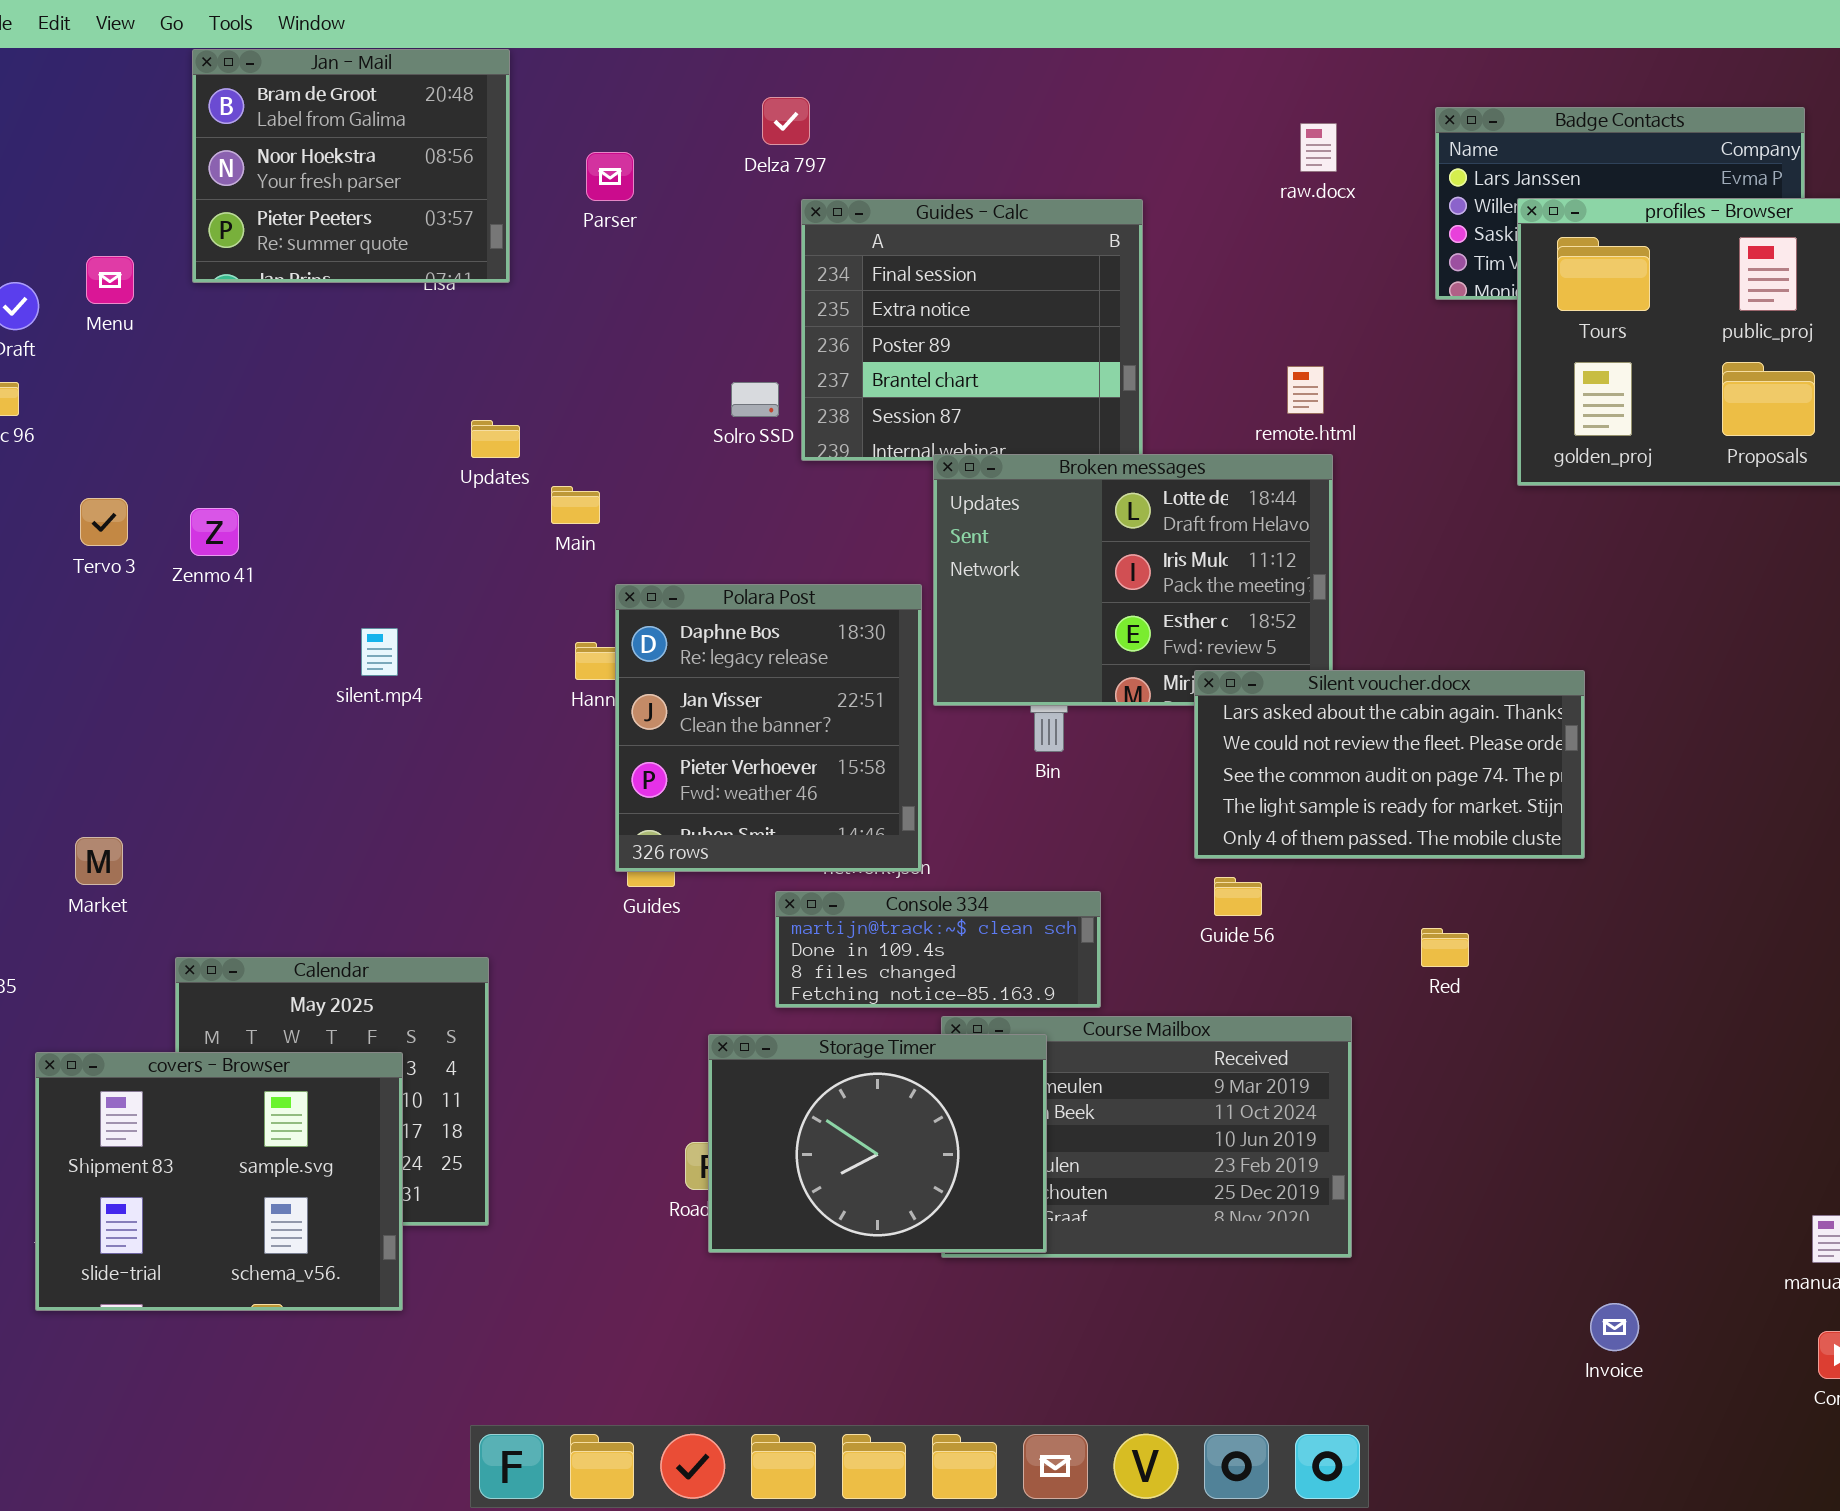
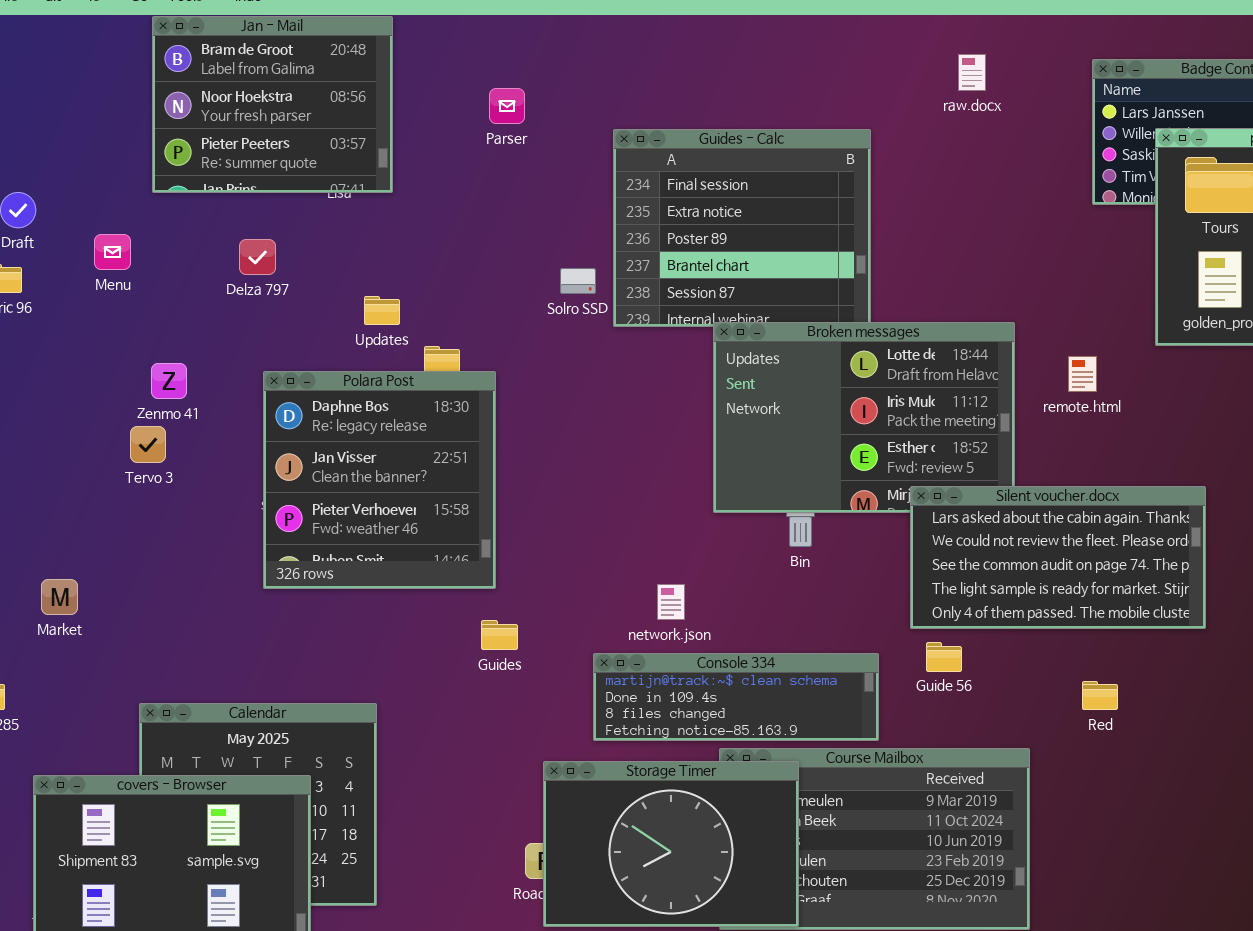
Delza 797: [762,97,810,145] -> [239,239,276,275], moved
raw.docx: [1300,123,1337,172] -> [958,54,986,91], moved
Parser: [586,152,634,201] -> [489,88,525,124], moved
Menu: [86,256,134,304] -> [94,234,131,270], moved
remote.html: [1287,366,1324,414] -> [1068,356,1097,392], moved
Tervo 3: [80,498,128,546] -> [130,426,166,463], moved
Polara Post: [615,584,922,872] -> [263,371,496,589], moved
Market: [75,837,123,885] -> [41,579,78,615], moved
Console 334: [775,891,1101,1008] -> [593,653,879,741], resized

